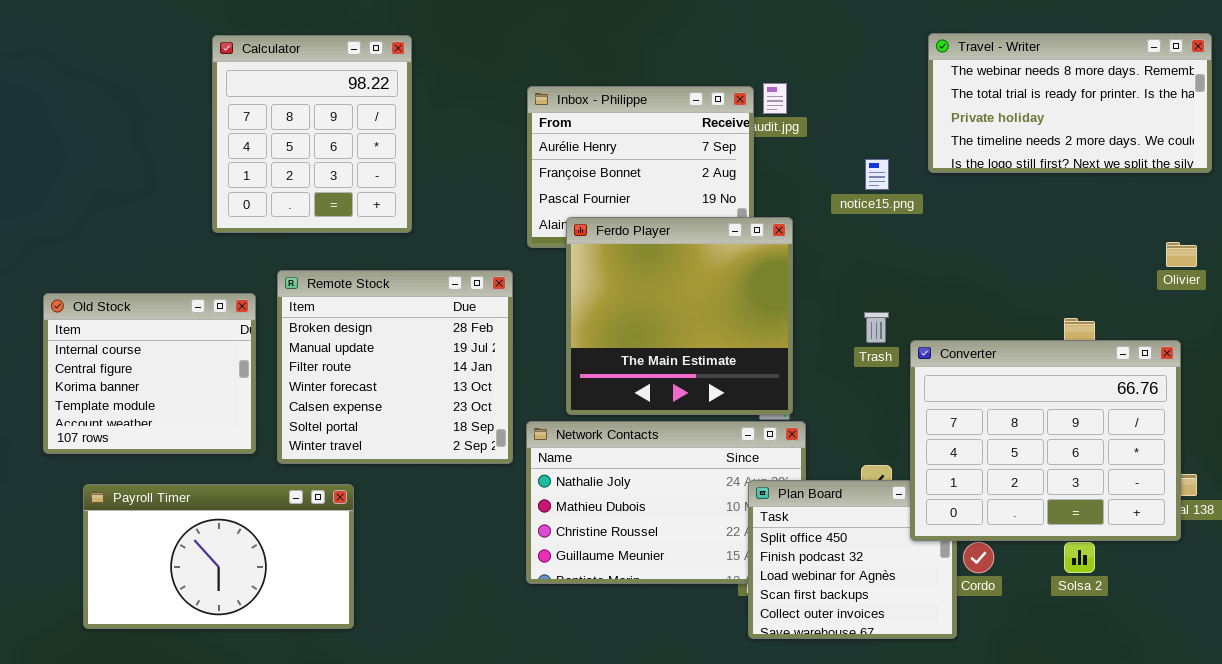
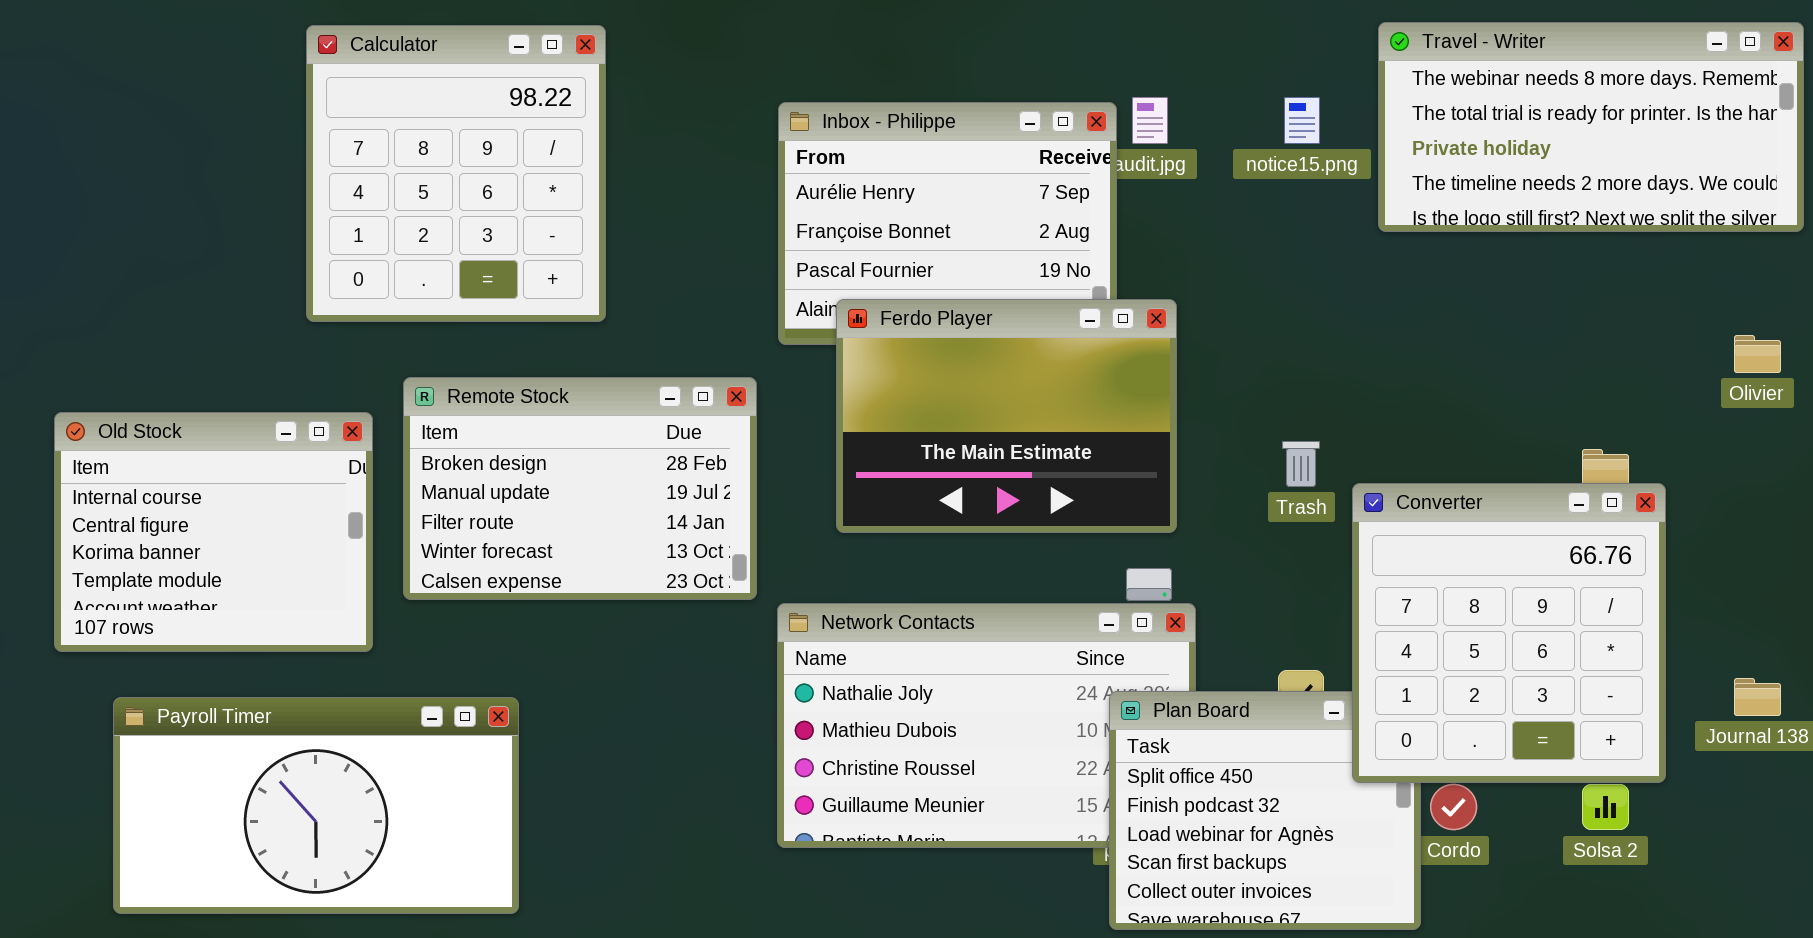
notice15.png: [865,159,889,190] -> [1284,97,1320,144], moved
Ferdo Player: [566,217,793,415] -> [836,299,1177,533], resized
Remote Stock: [277,270,513,464] -> [403,377,757,600], resized
Converter: [910,340,1181,541] -> [1352,483,1666,783], resized

